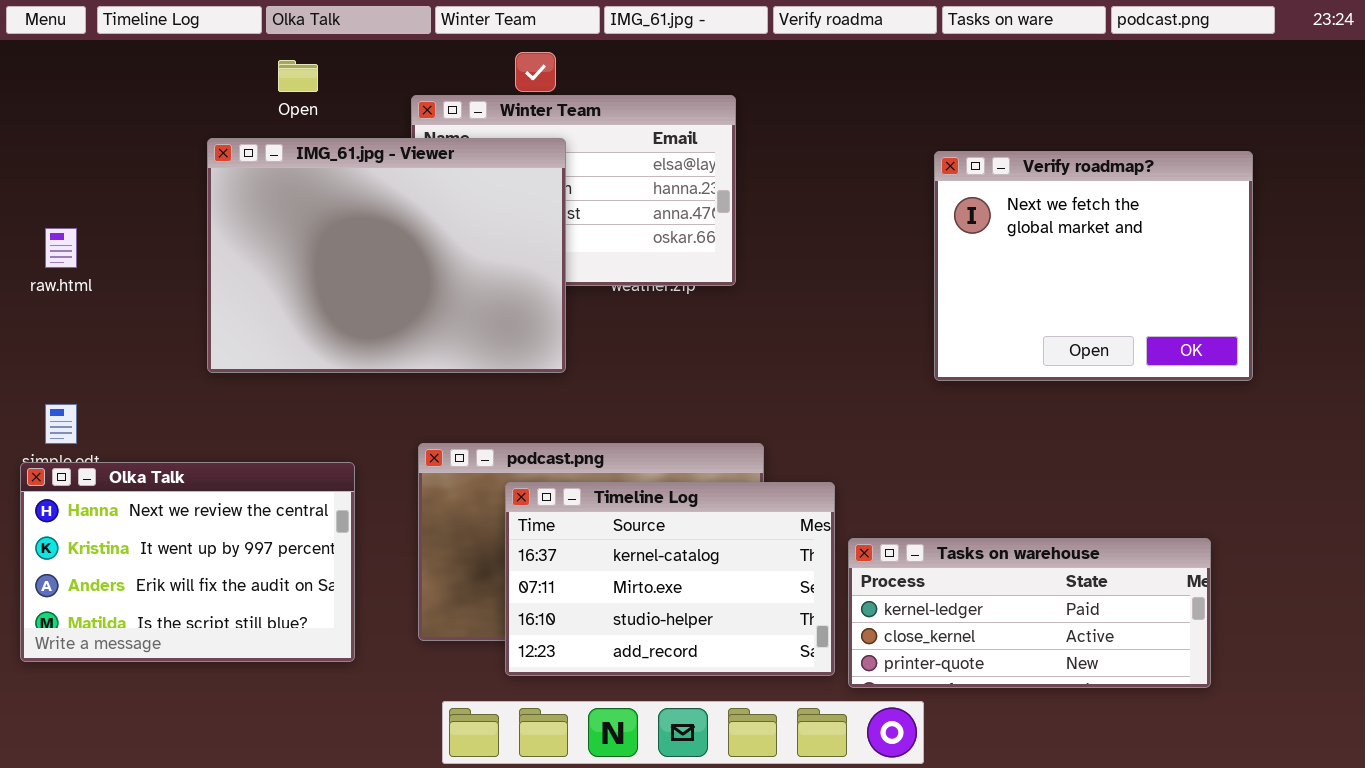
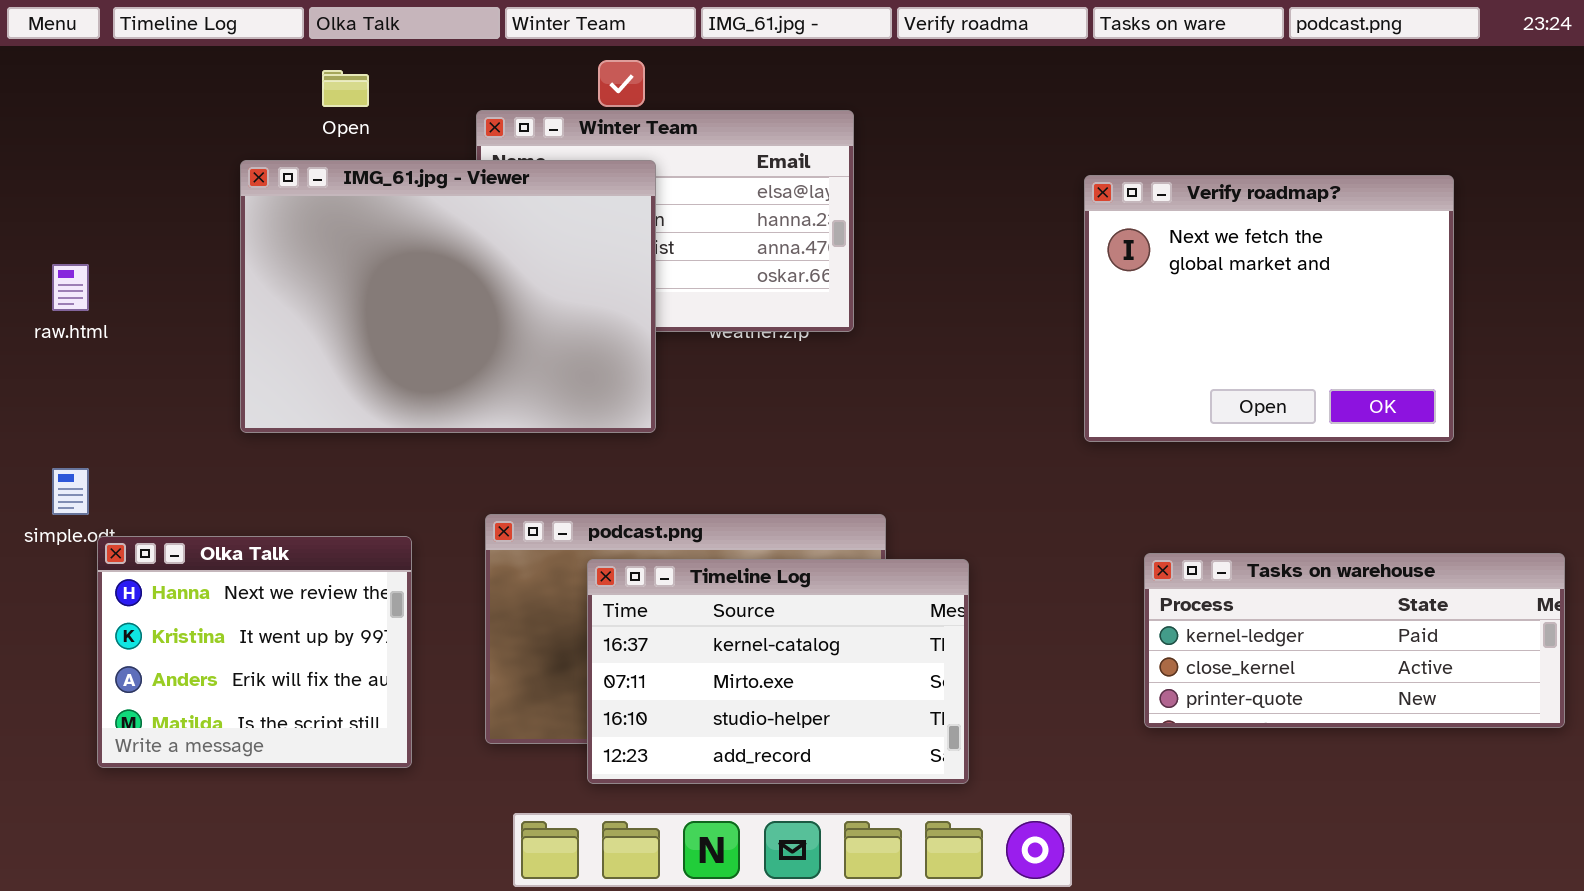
Olka Talk: [20,462,355,662] -> [97,536,412,768], resized
Tasks on warehouse: [848,538,1211,688] -> [1144,553,1565,728], moved

